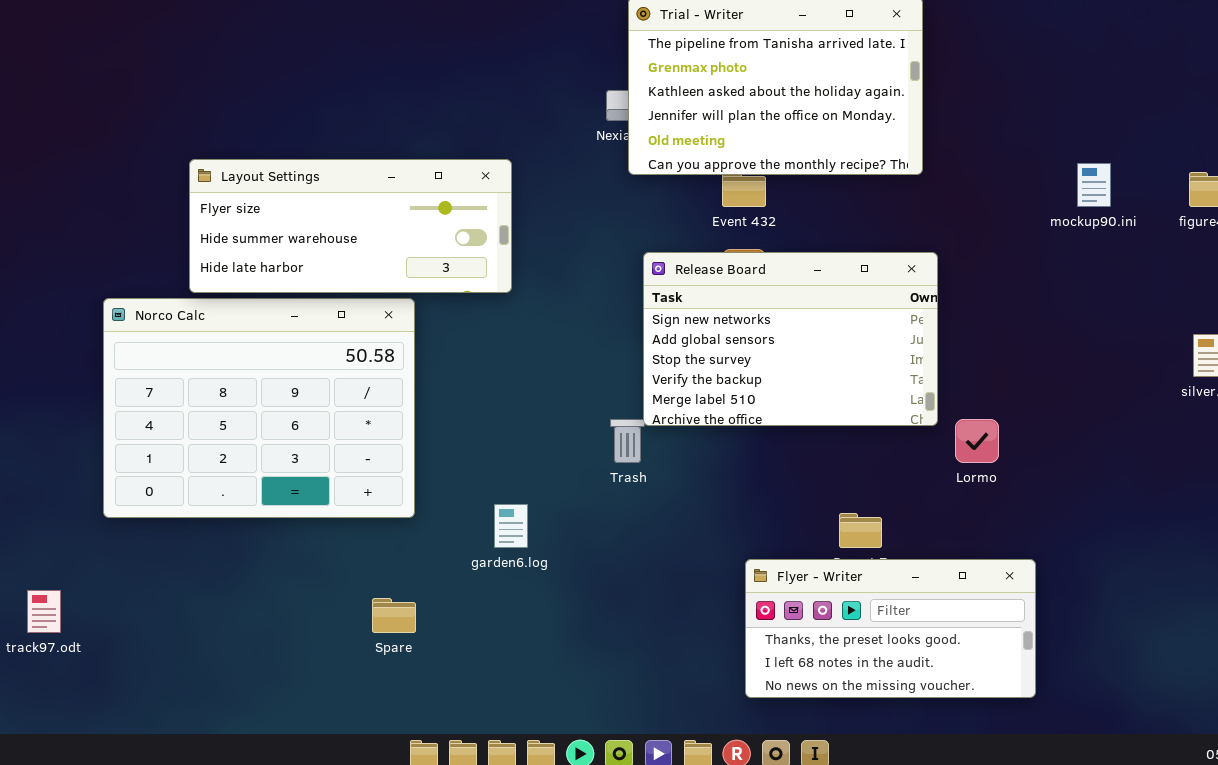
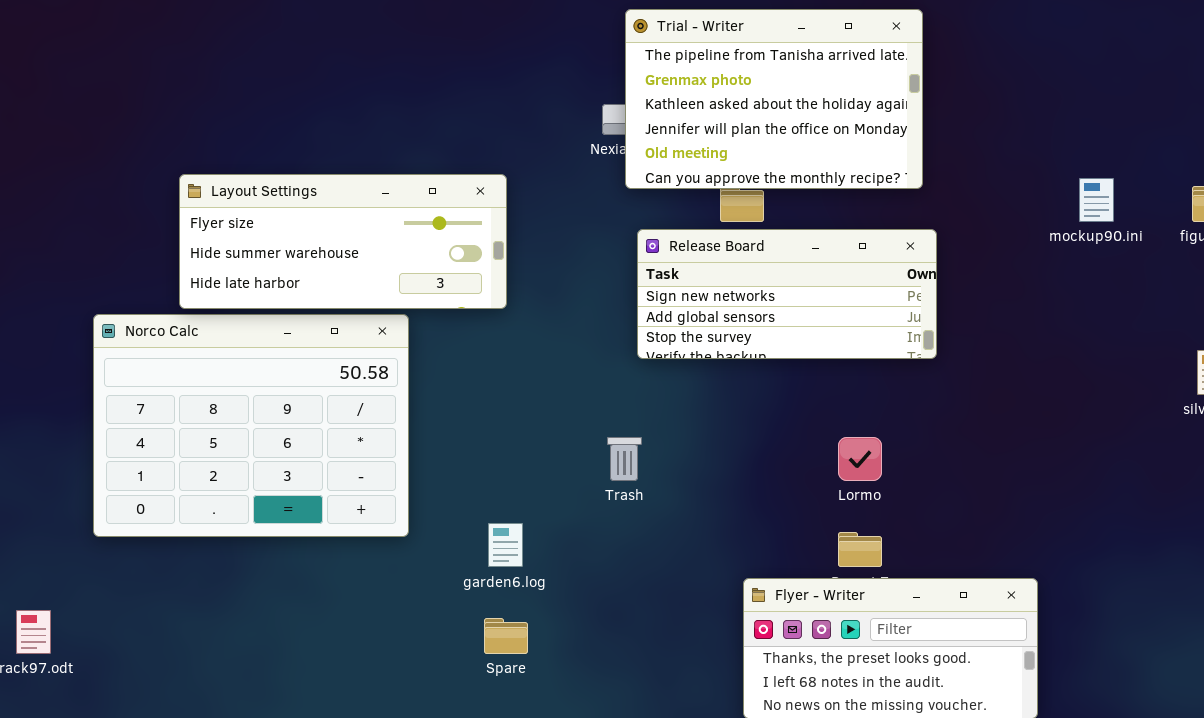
Release Board: [643,252,938,426] -> [637,229,937,359], moved, resized
Lormo: [955,419,999,463] -> [838,437,882,481], moved
Spare: [372,598,416,633] -> [484,618,528,654], moved

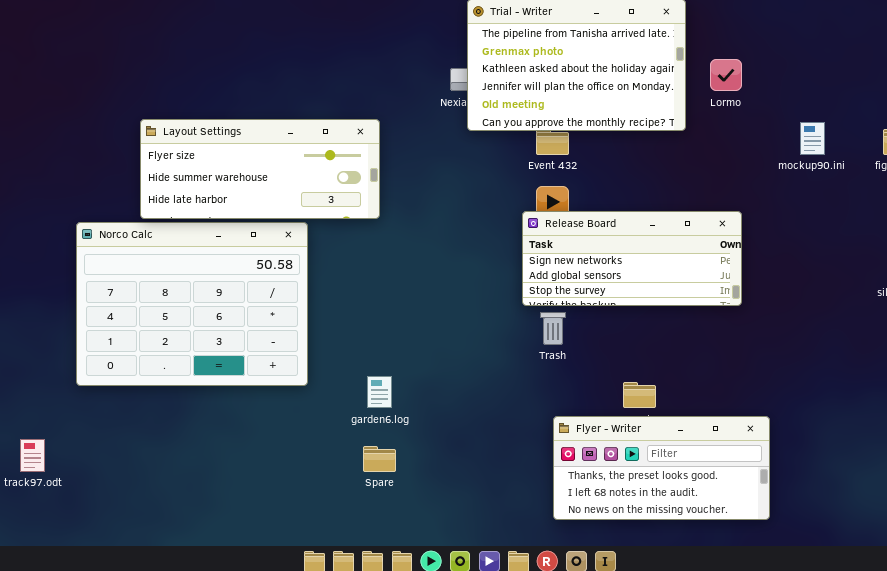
Release Board: [637,229,937,359] -> [522,211,742,306], moved
Trash: [607,437,642,481] -> [540,312,566,345], moved
Lormo: [838,437,882,481] -> [710,59,742,91], moved

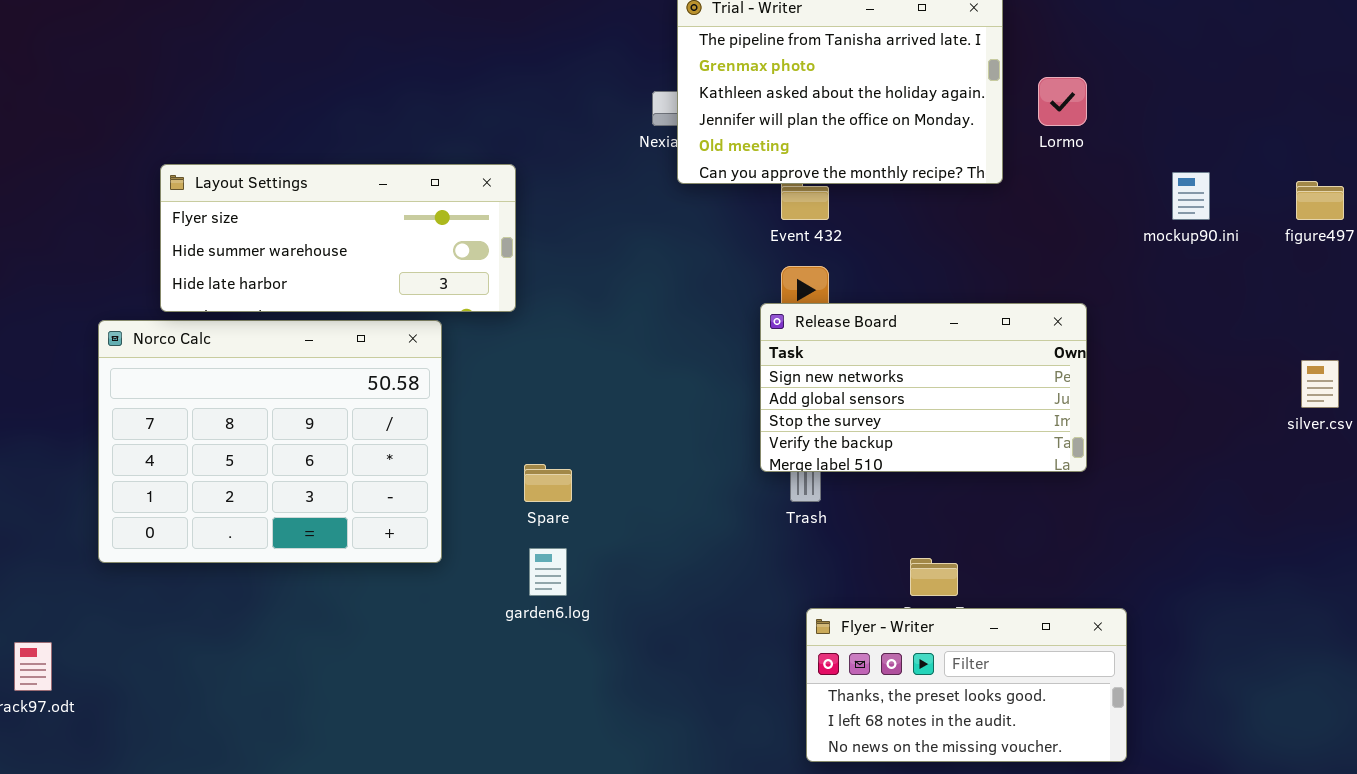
Layout Settings: [140,119,380,219] -> [160,164,516,312], moved
Release Board: [522,211,742,306] -> [760,303,1087,472], resized
Spare: [363,446,396,472] -> [524,464,572,502], moved

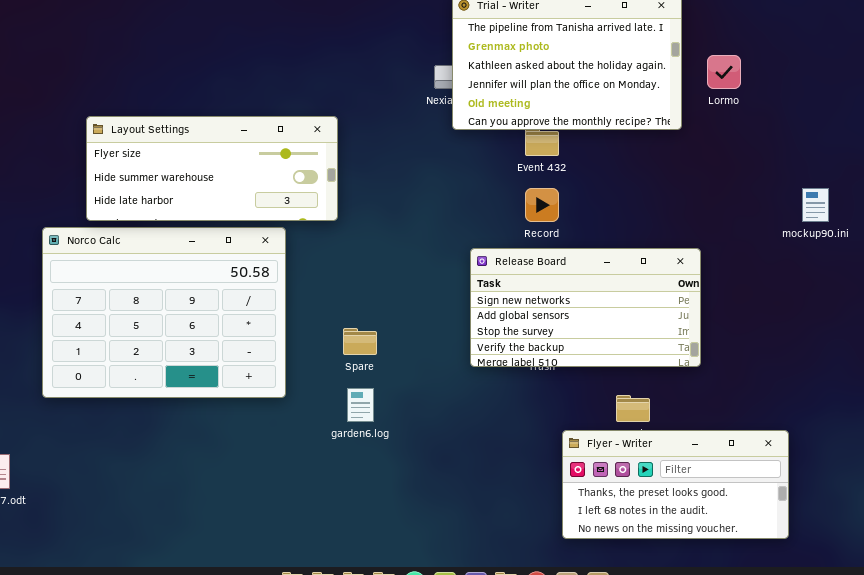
mockup90.ini: [1172,172,1210,220] -> [802,188,829,222], moved
Release Board: [760,303,1087,472] -> [470,248,701,367], moved
Flyer - Writer: [806,608,1127,762] -> [562,430,789,539], moved

